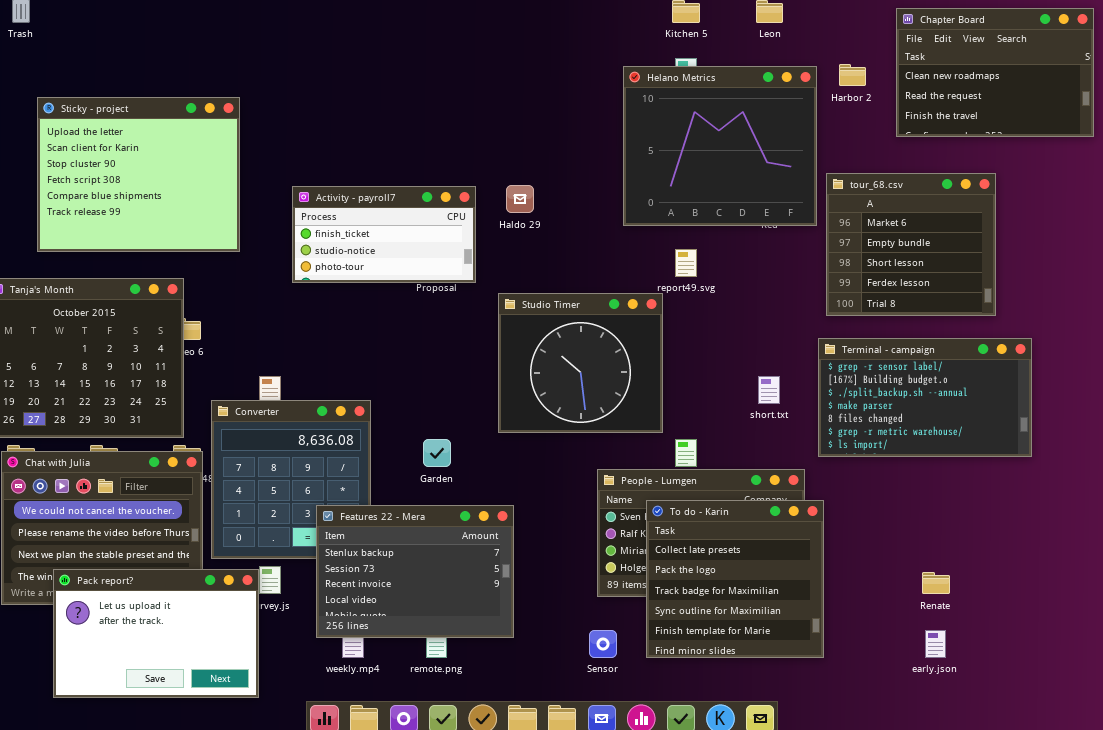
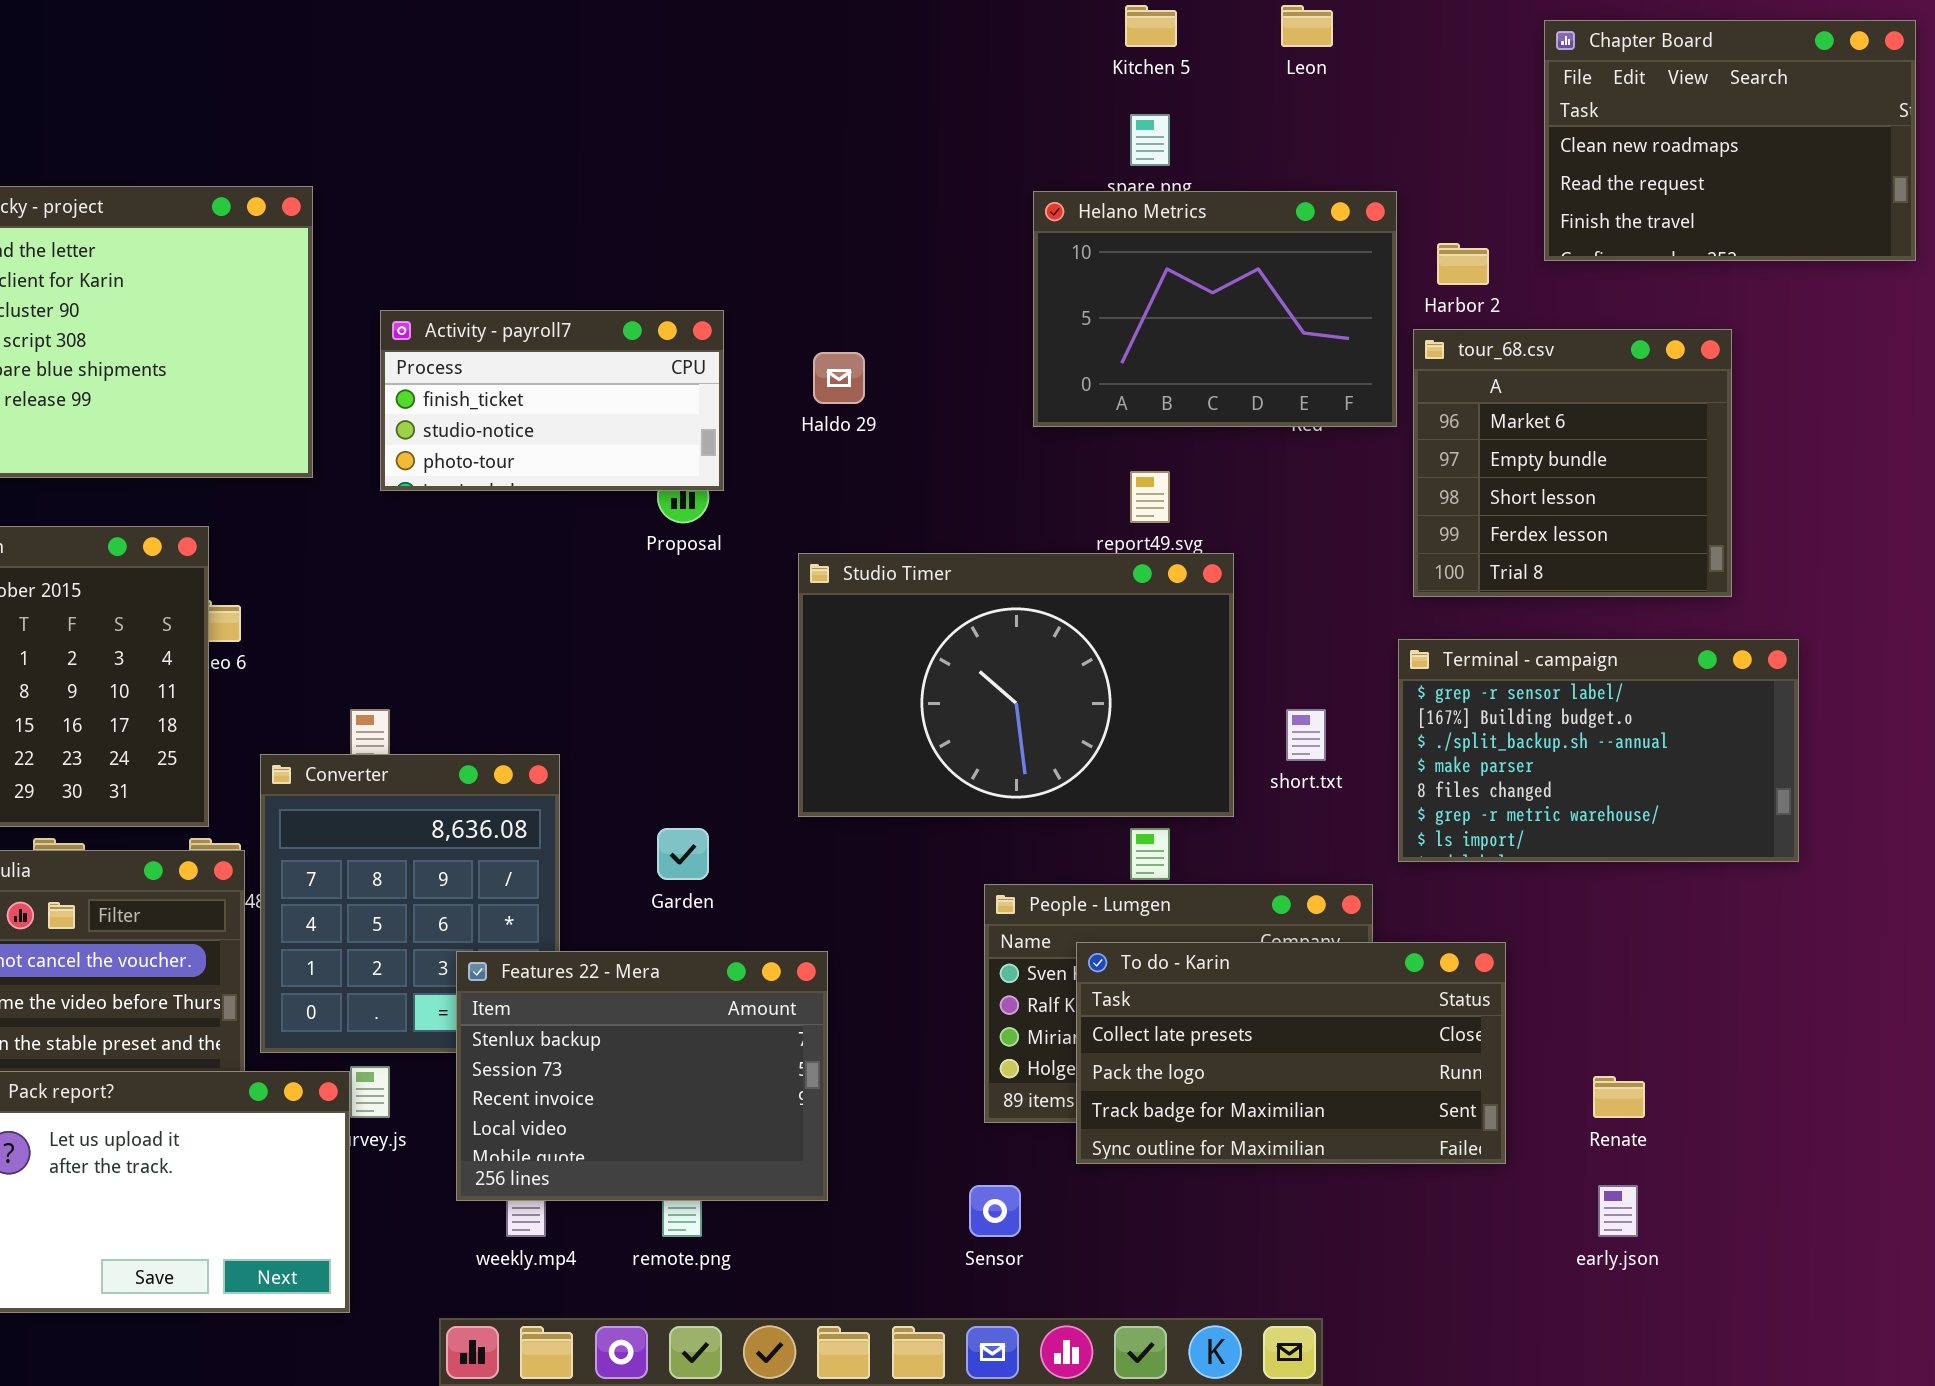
Harbor 2: [839,64,866,86] -> [1437,243,1489,285], moved
Helano Metrics: [623,66,817,226] -> [1033,191,1397,427], resized
Activity - payroll7: [292,186,476,283] -> [380,310,724,491], moved
Studio Timer: [498,293,663,433] -> [798,553,1234,817], resized
To do - Karin: [646,500,824,658] -> [1076,942,1506,1164], resized

